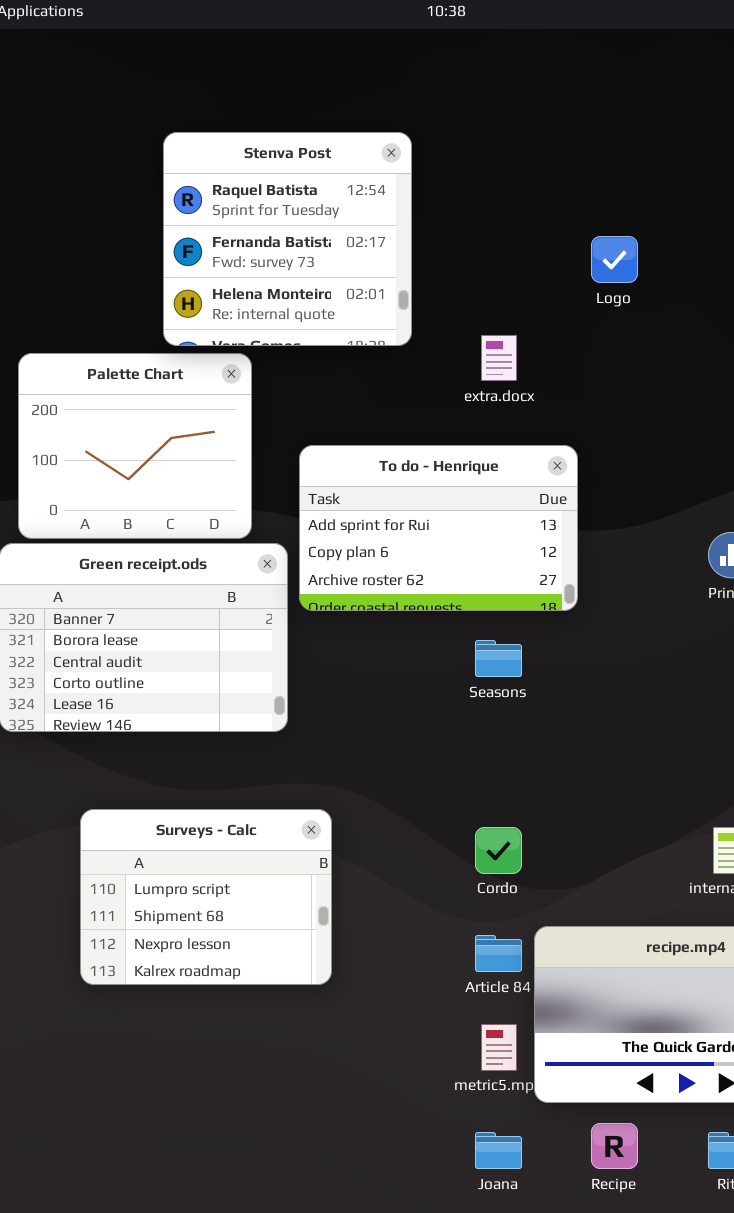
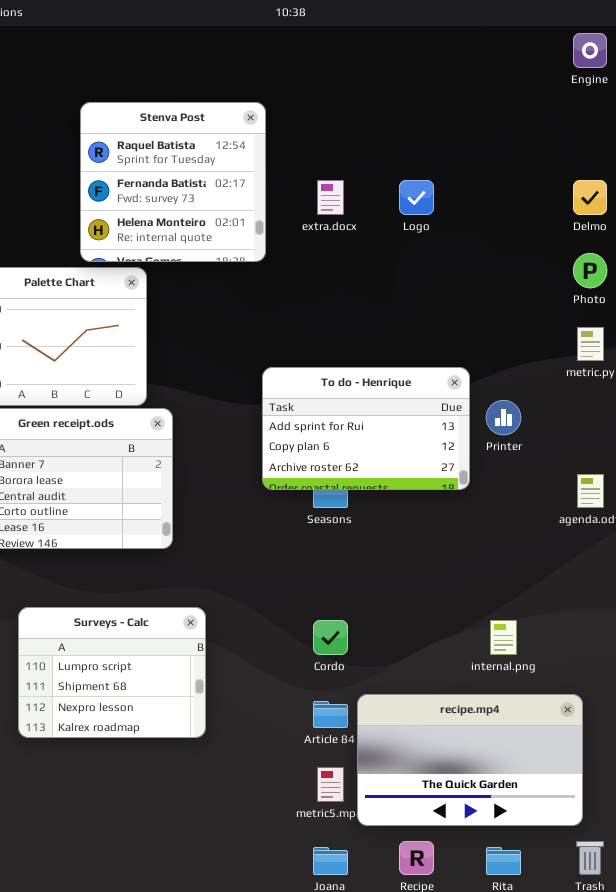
extra.docx: [481,335,517,381] -> [317,180,344,215], moved
To do - Henrique: [299,445,578,611] -> [262,367,470,490], moved

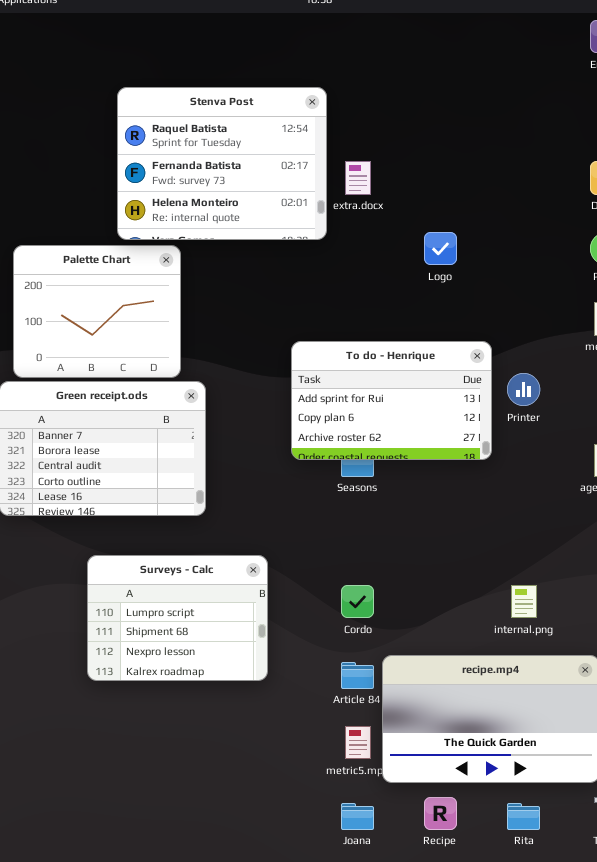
Stenva Post: [80,102,266,262] -> [117,87,327,240], resized
Logo: [399,180,434,215] -> [424,232,457,265], moved
Surveys - Calc: [18,607,206,738] -> [87,555,268,681], moved

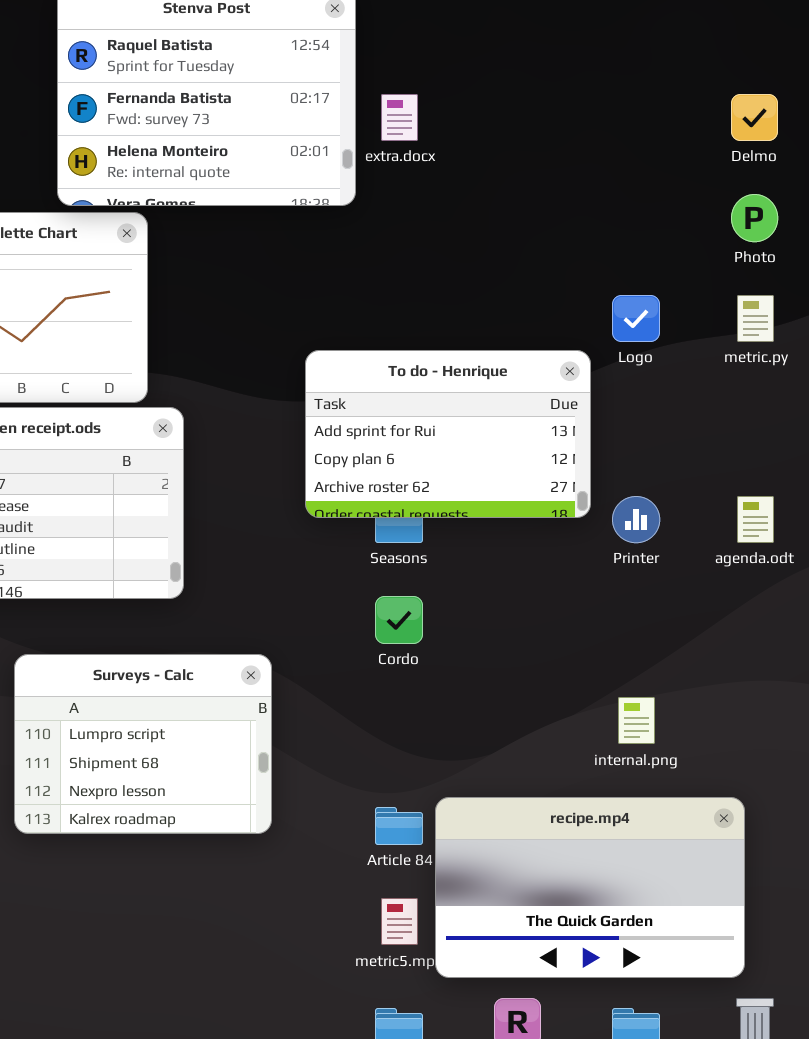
Logo: [424,232,457,265] -> [612,295,660,342], moved
Printer: [507,373,540,406] -> [612,496,660,543], moved
Cordo: [341,585,374,618] -> [375,596,423,644], moved

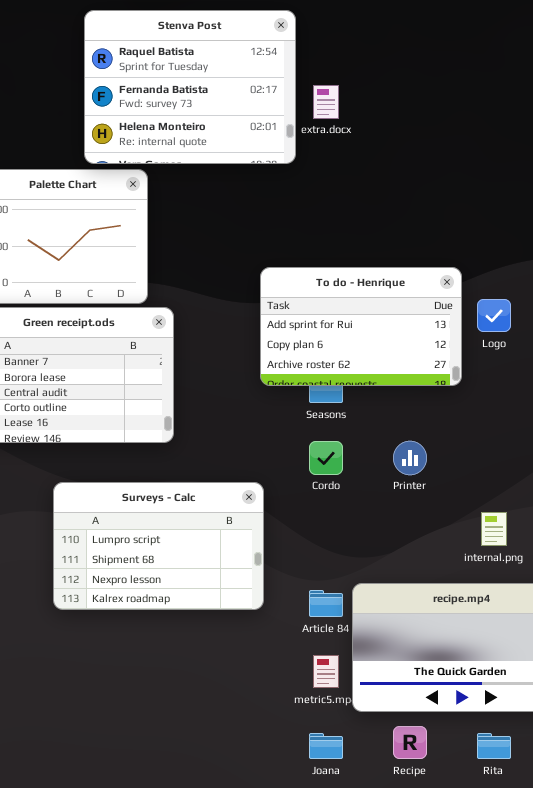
Logo: [612,295,660,342] -> [477,299,511,332], moved
Printer: [612,496,660,543] -> [393,441,427,475], moved
Surveys - Calc: [14,654,272,834] -> [53,482,264,610], resized

